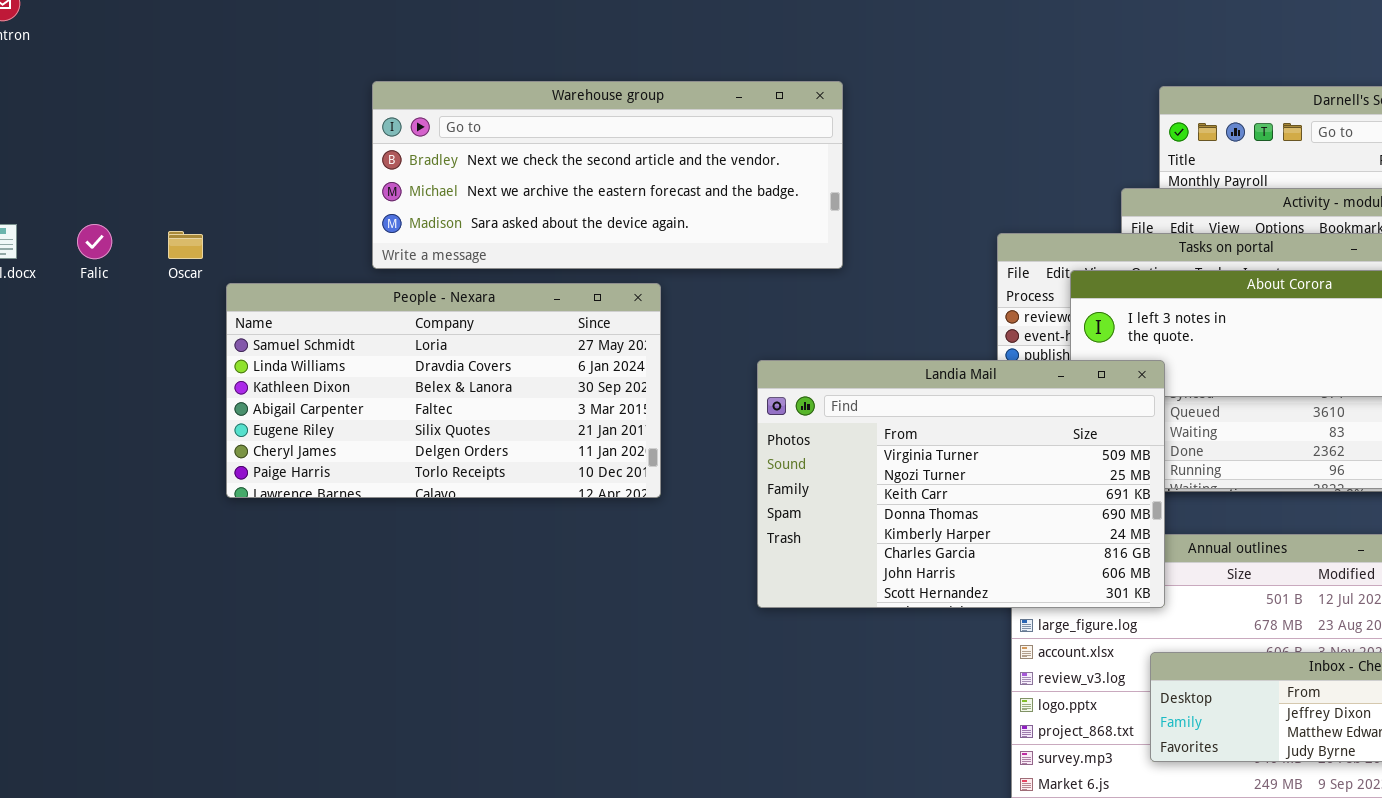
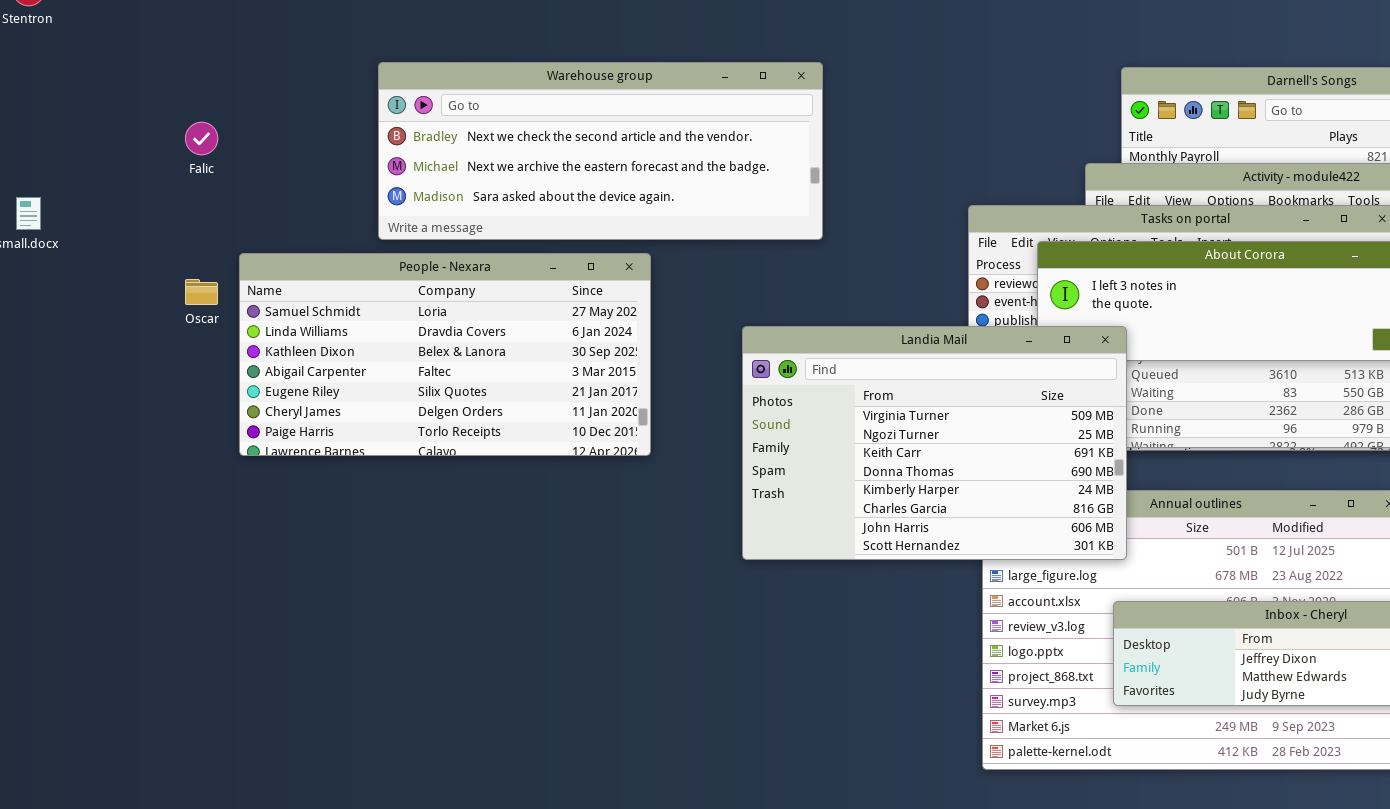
Falic: [77,224,112,259] -> [185,122,218,155], moved
Oscar: [168,231,203,259] -> [185,279,218,305], moved

